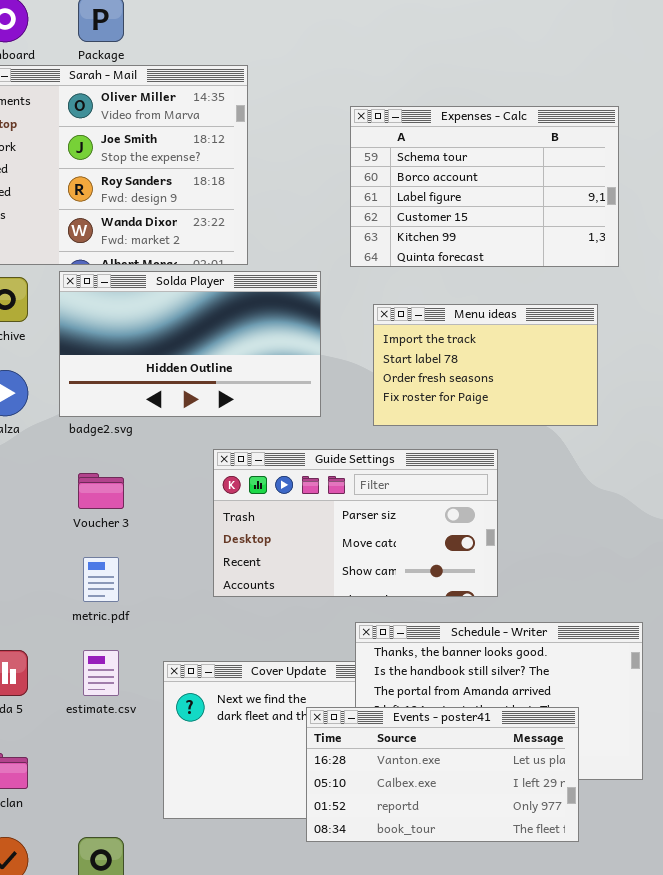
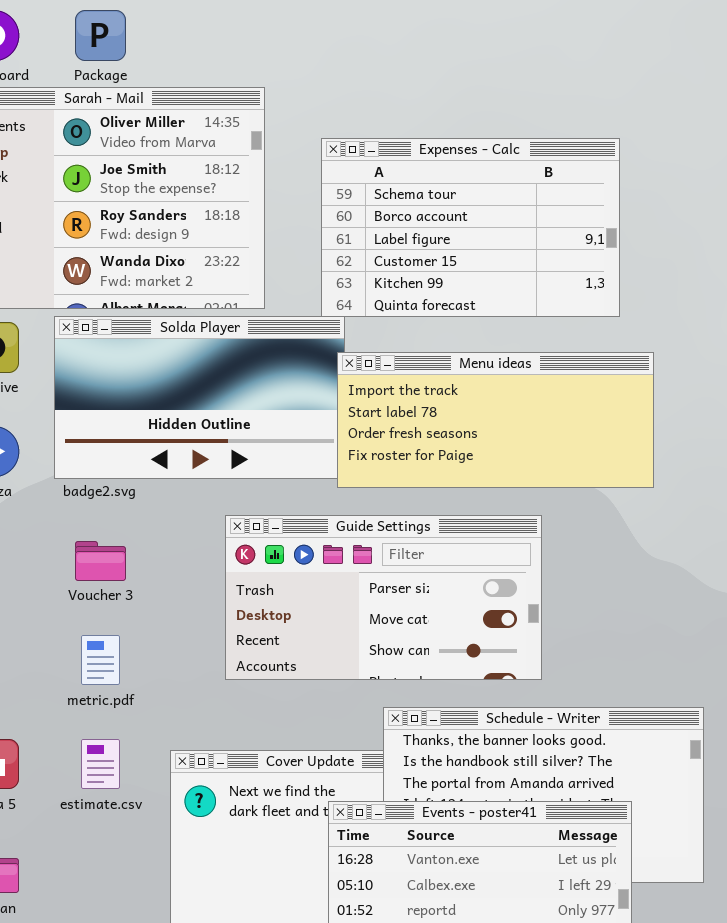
Expenses - Calc: [350,106,619,267] -> [321,138,620,317], moved
Menu ideas: [373,304,598,426] -> [337,352,654,488], resized

